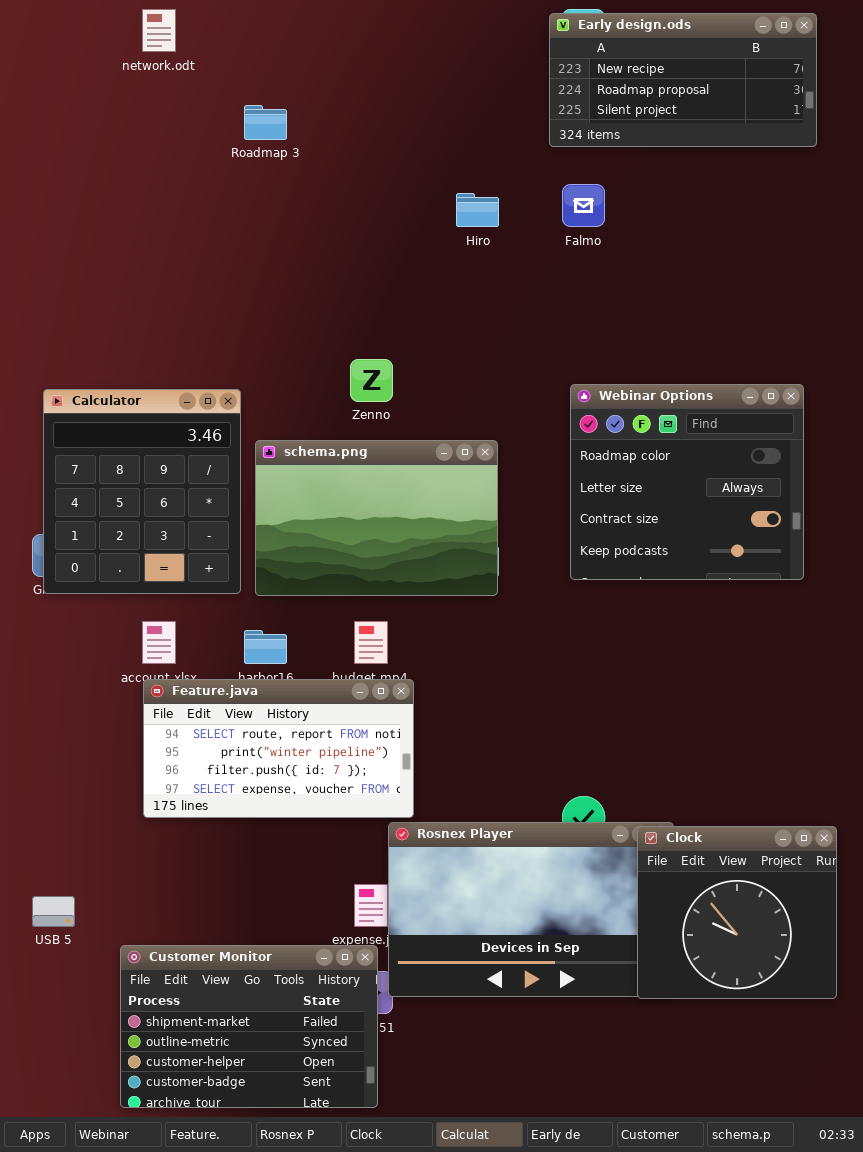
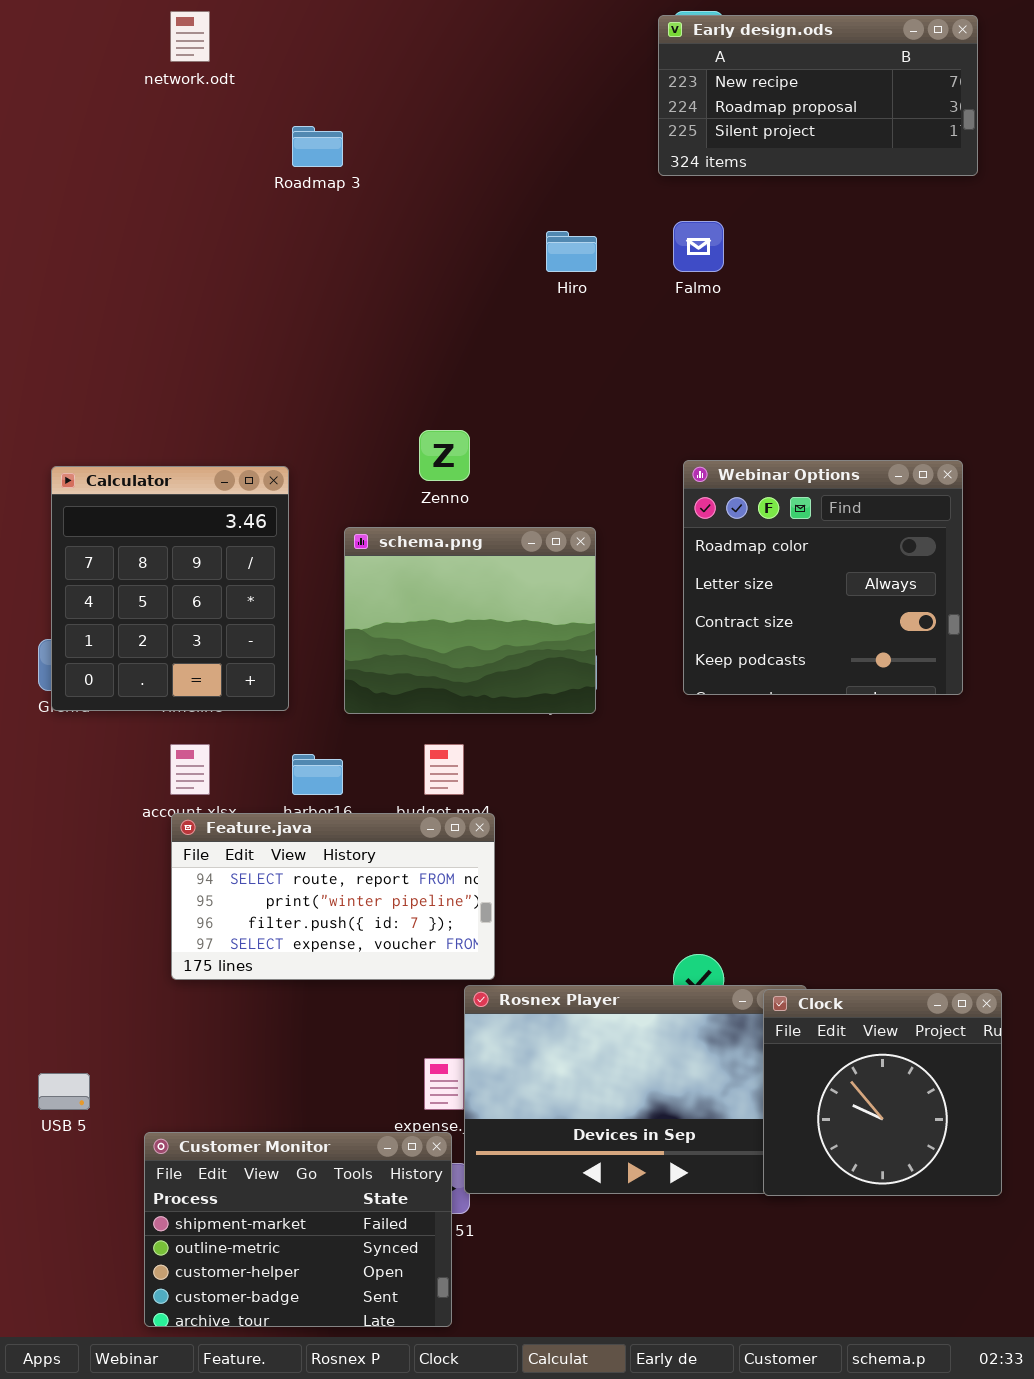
schema.png: [255,440,498,596] -> [344,527,596,714], resized

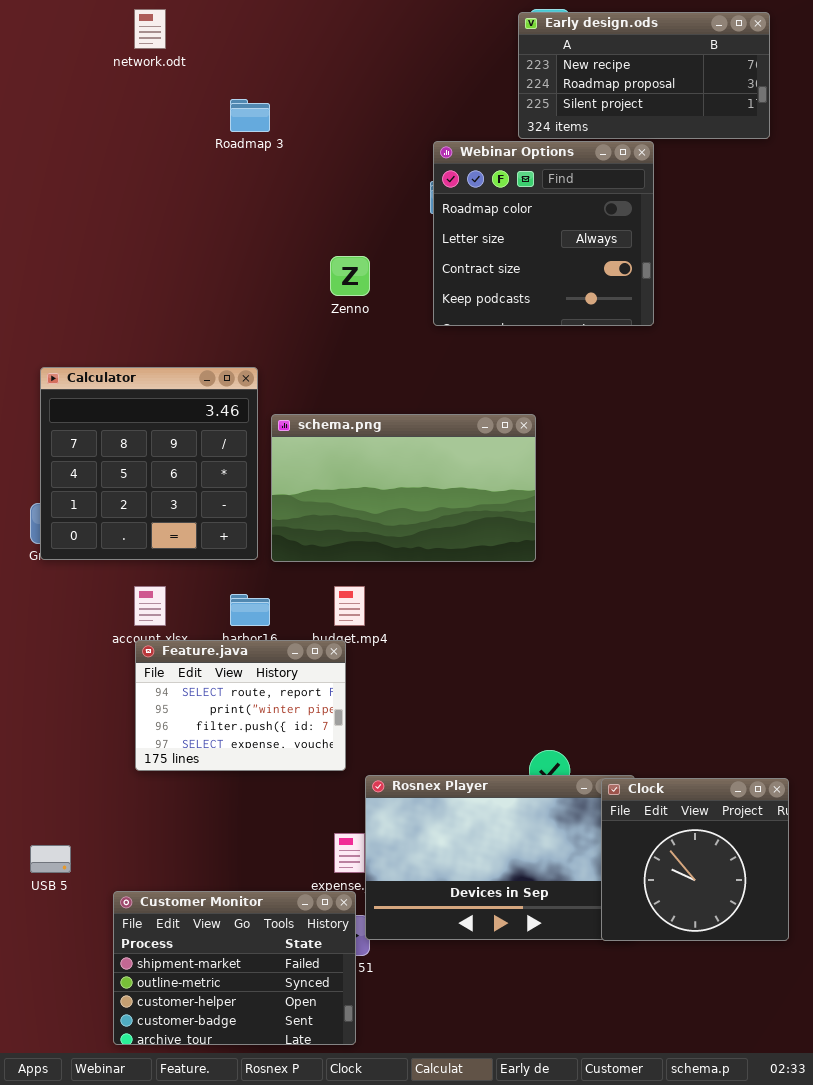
Zenno: [419,430,470,481] -> [330,256,370,296], moved
Webinar Options: [683,460,963,695] -> [433,141,654,326], moved
Calculator: [51,466,289,711] -> [40,367,258,560], resized
schema.png: [344,527,596,714] -> [271,414,536,562], resized
Feature.java: [171,813,495,980] -> [135,640,346,771], resized

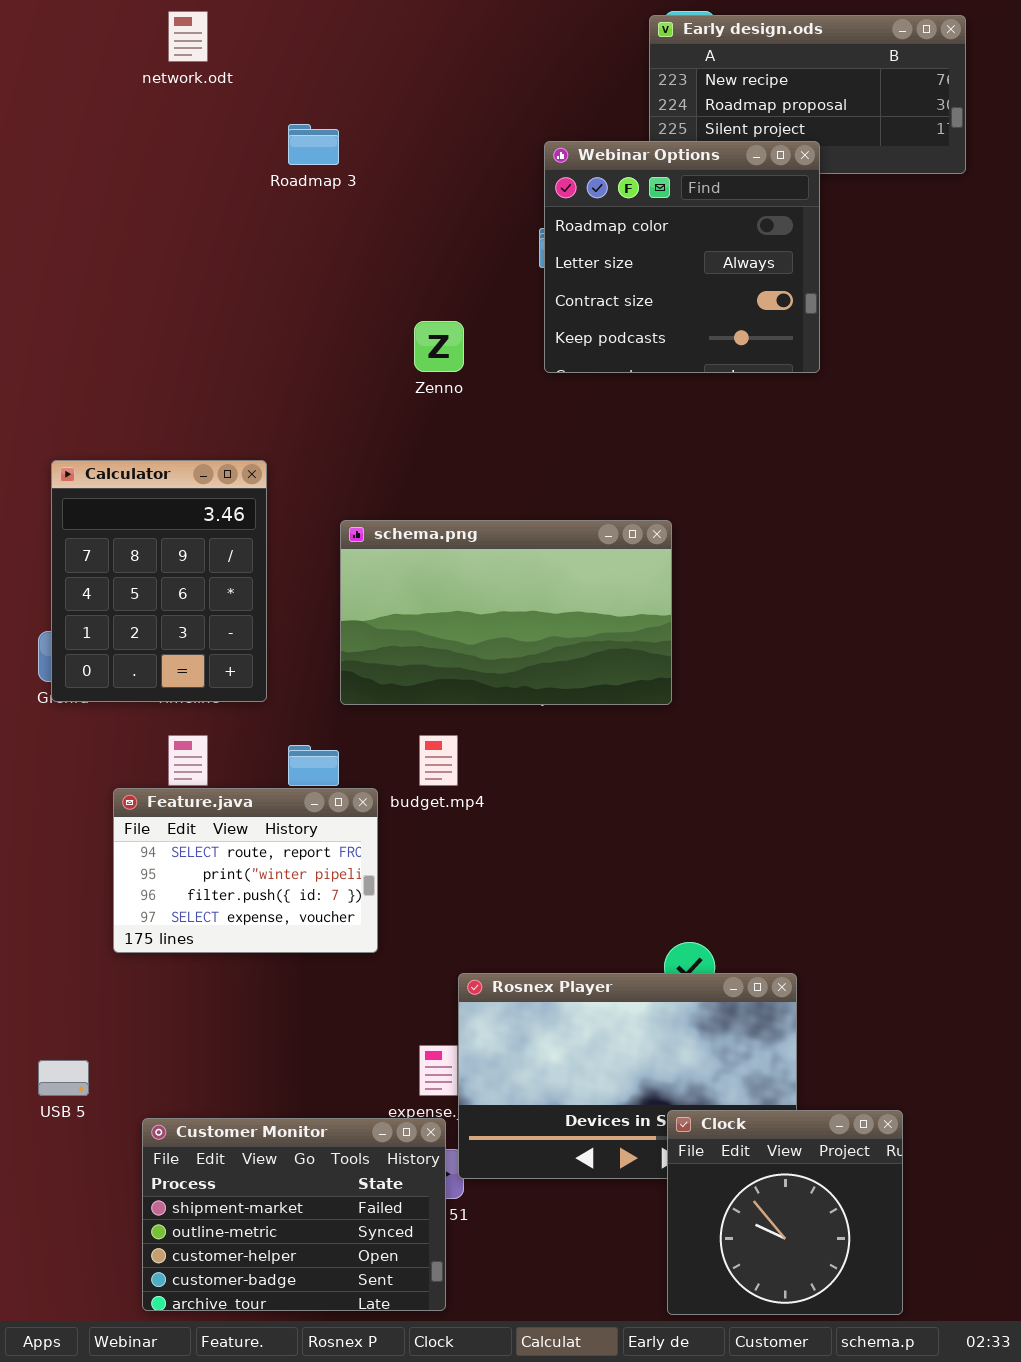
Webinar Options: [433,141,654,326] -> [544,141,820,373], moved
Calculator: [40,367,258,560] -> [51,460,267,702], resized
Feature.java: [135,640,346,771] -> [113,788,378,953], moved
Clock: [601,778,789,941] -> [667,1110,903,1315], moved

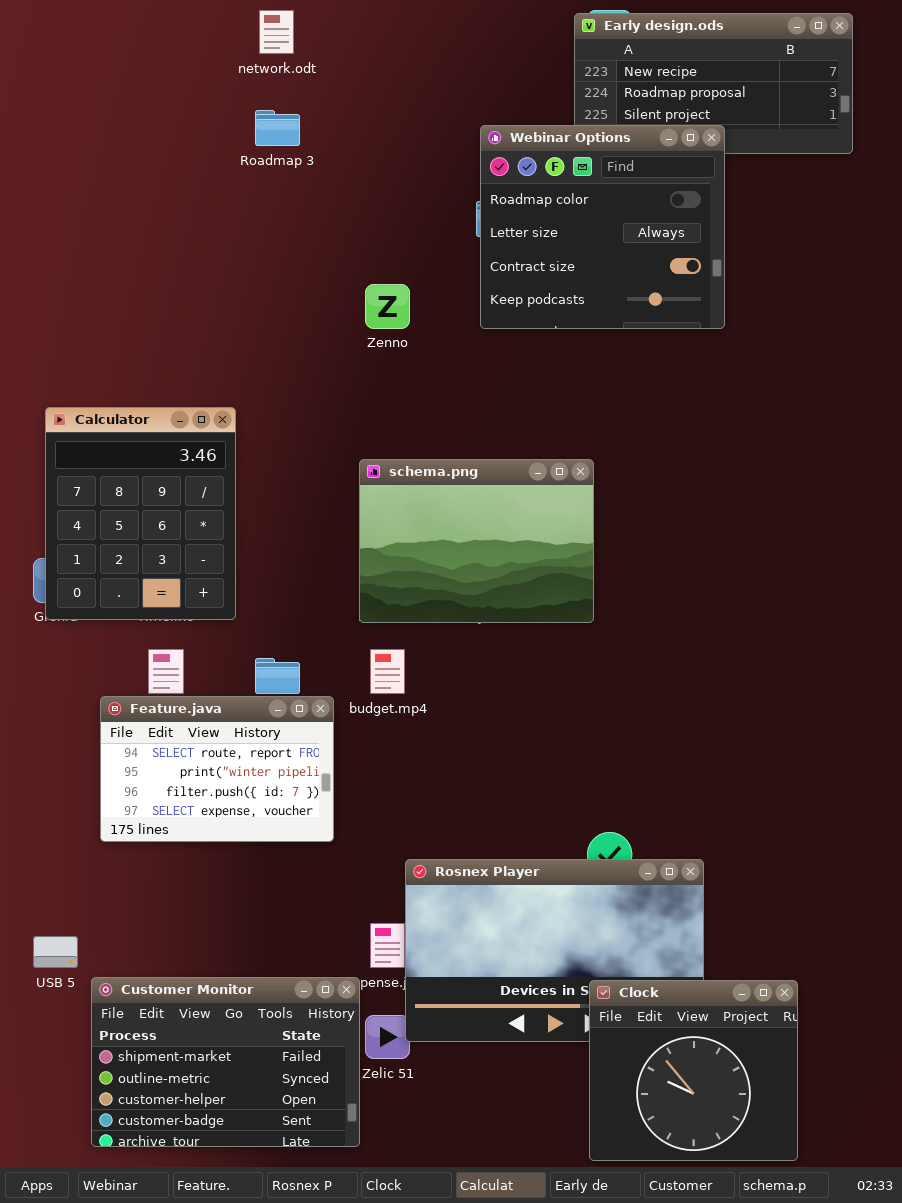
network.odt: [168,11,208,62] -> [259,10,294,54], moved
schema.png: [340,520,672,705] -> [359,459,594,623], resized
Customer Monitor: [142,1118,446,1311] -> [91,977,360,1147], moved

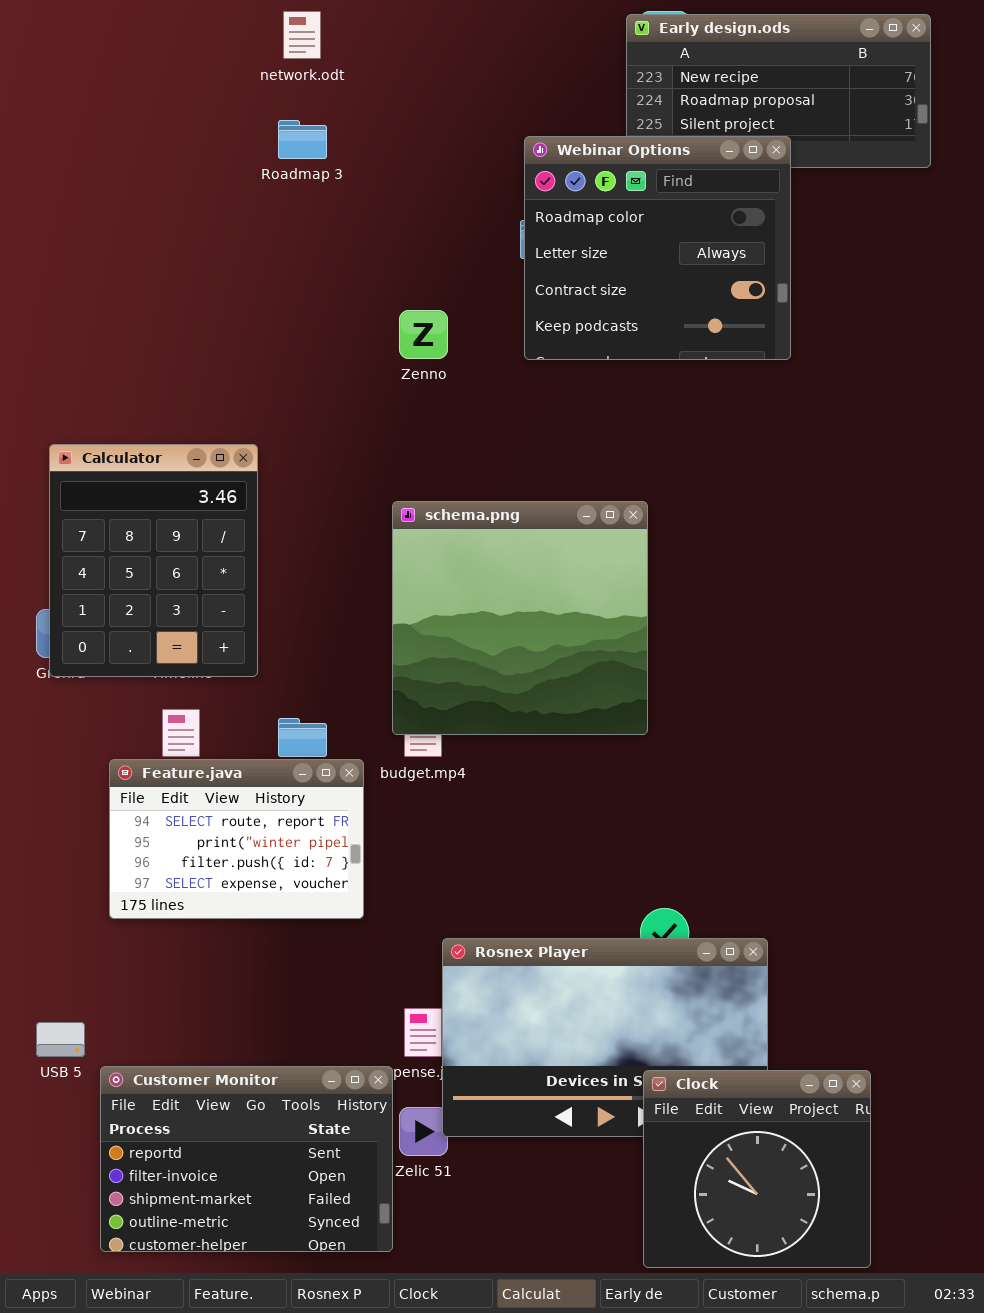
schema.png: [359,459,594,623] -> [392,501,648,735], resized
Customer Monitor: [91,977,360,1147] -> [100,1066,393,1252], scrolled up 2 rows

